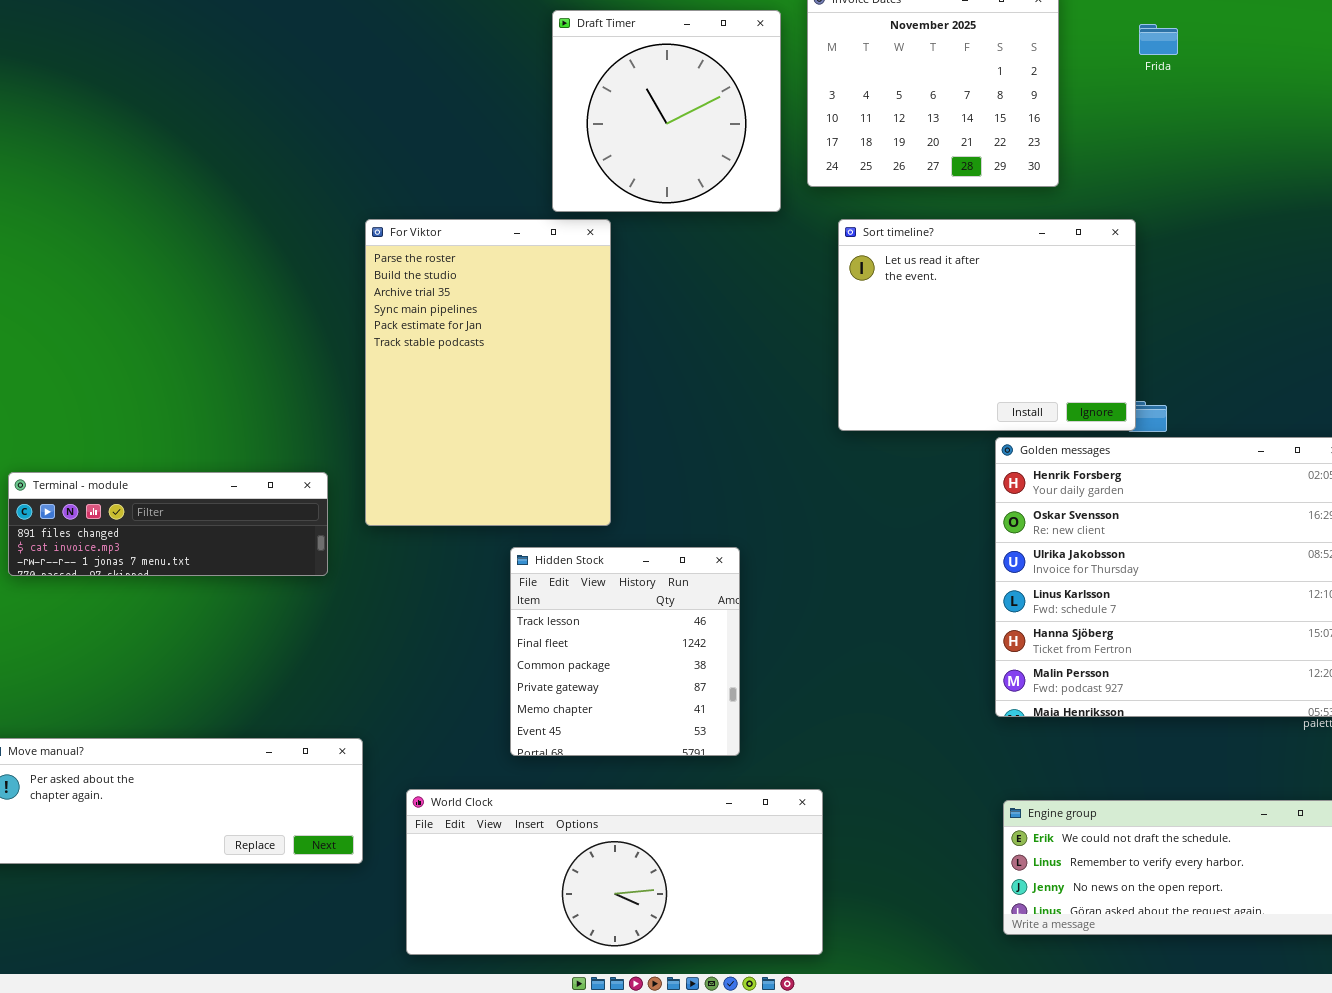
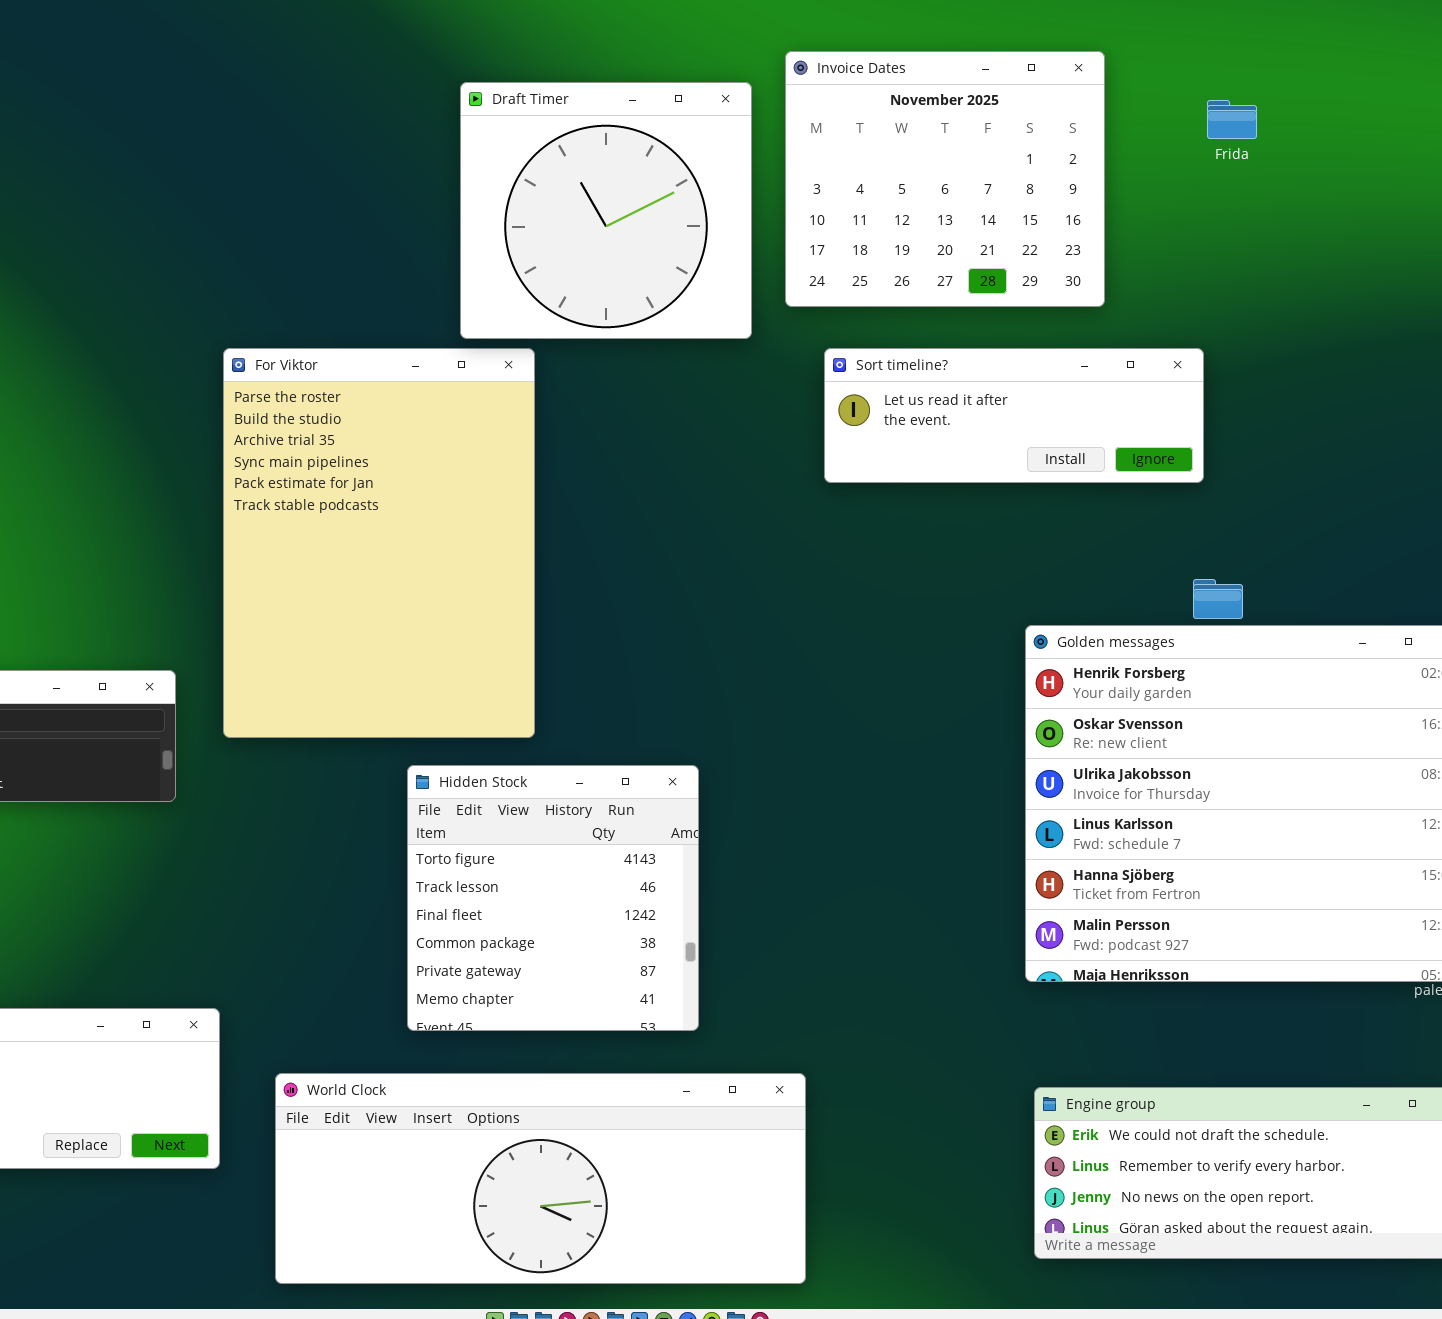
Sort timeline?: [838,219,1136,431] -> [824,348,1204,483], resized
Hidden Stock: [510,547,740,756] -> [407,765,699,1031], scrolled up 1 row

